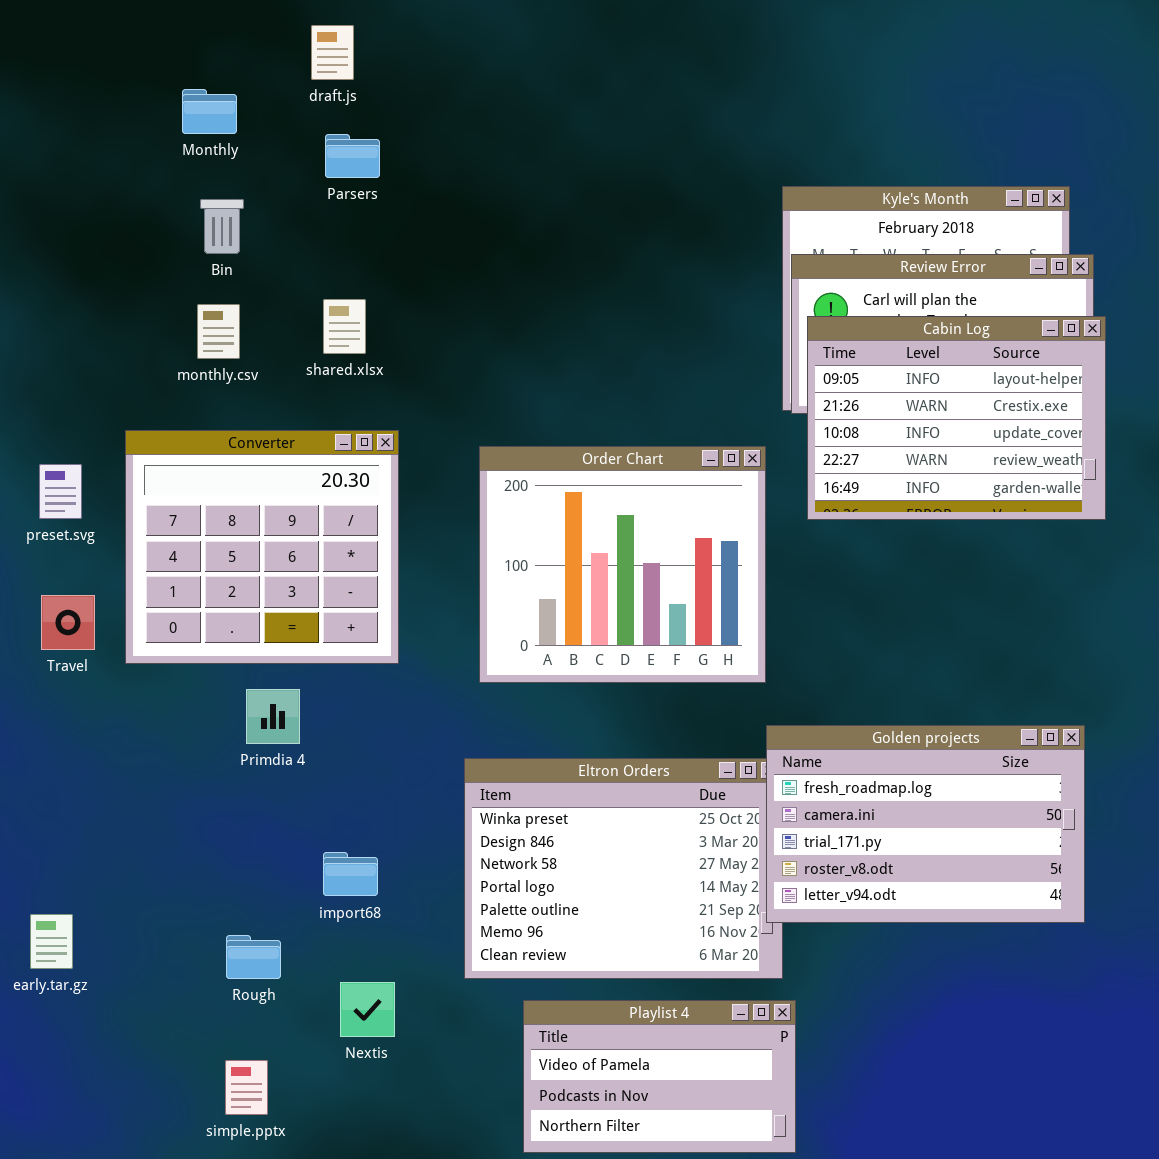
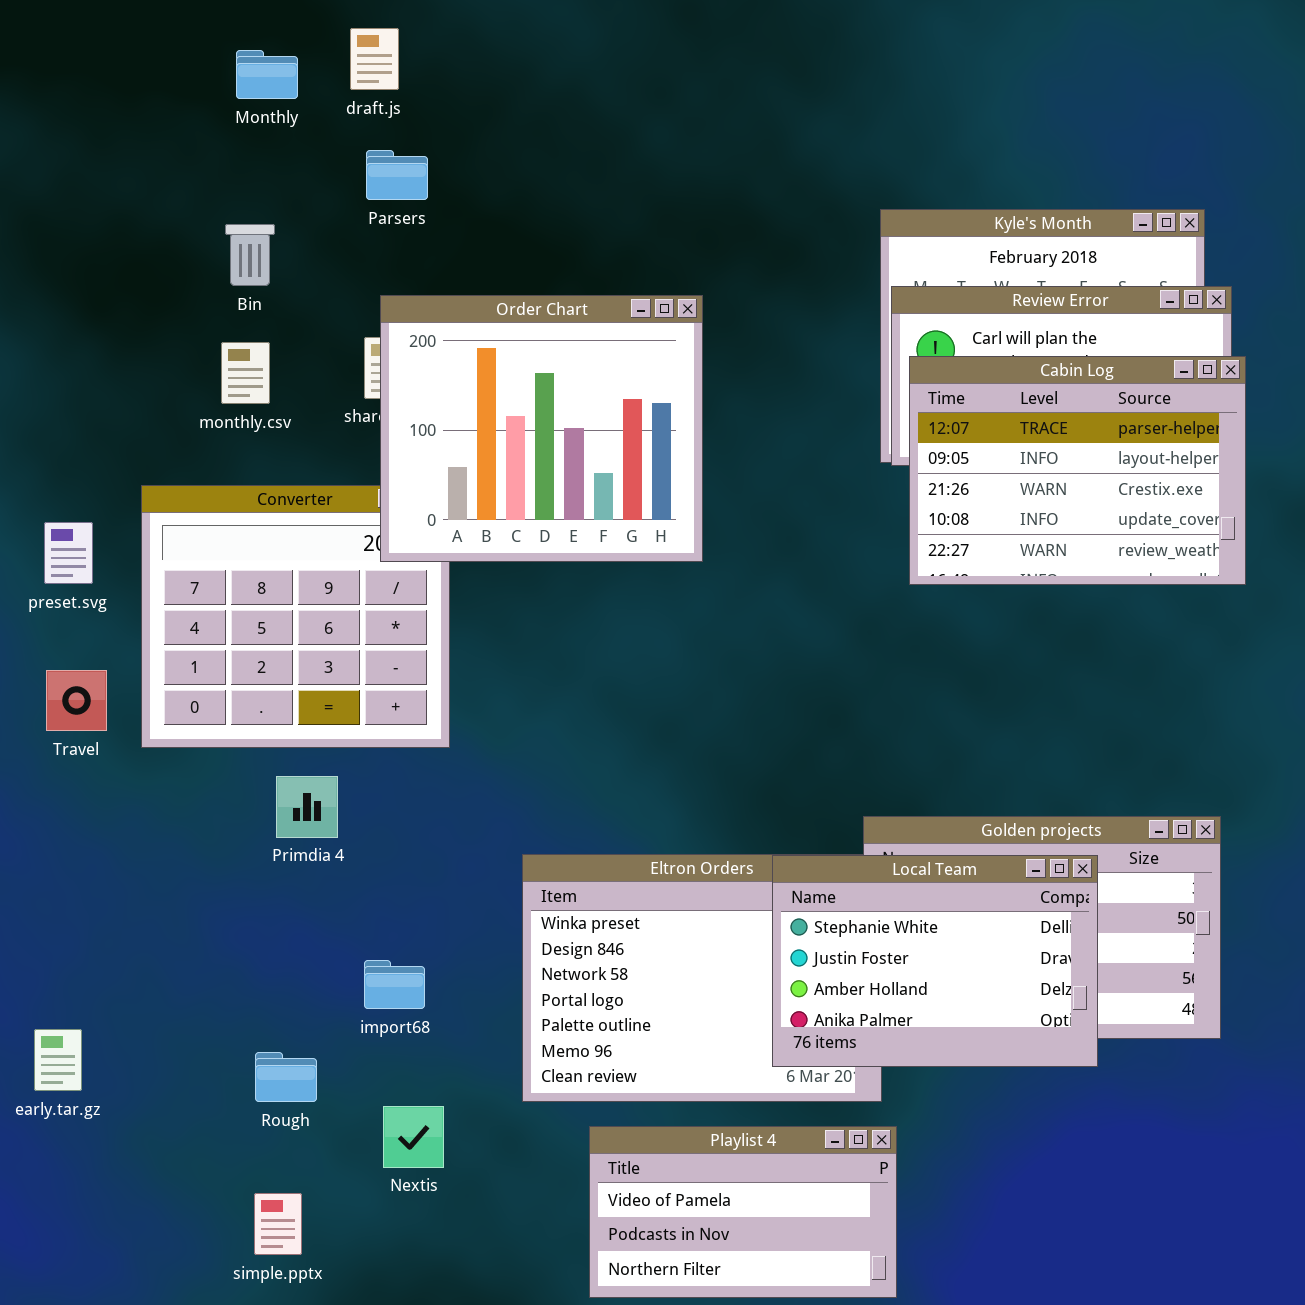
Monthly: [182,89,237,134] -> [236,50,298,99], moved
Cabin Log: [807,316,1106,520] -> [909,356,1246,585], scrolled up 1 row
Order Chart: [479,446,766,683] -> [380,295,703,562], moved
Local Team: none -> [772,855,1098,1067], opened

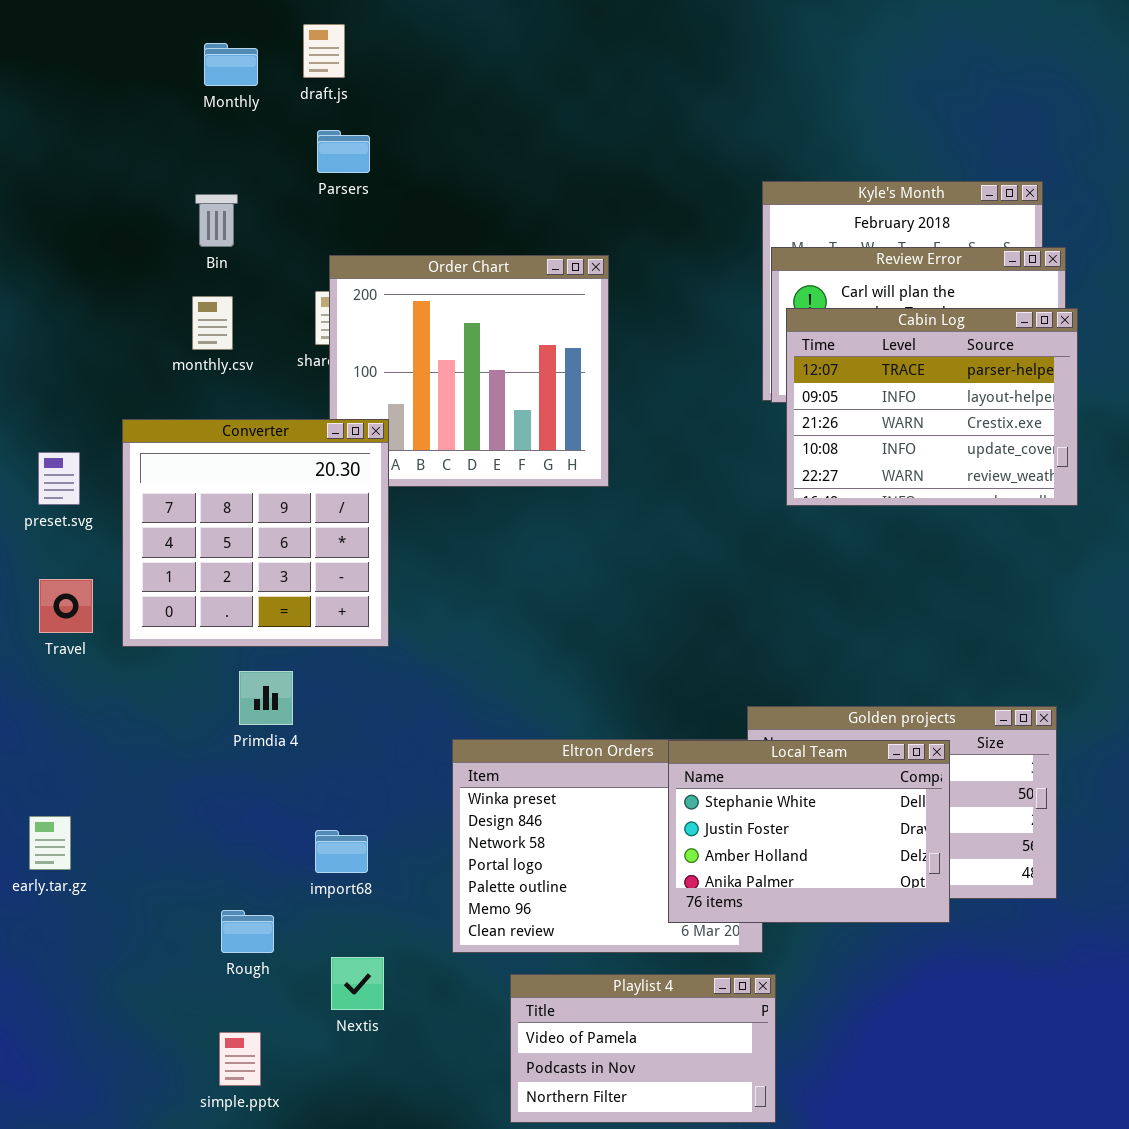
Converter: [141,485,450,748] -> [122,419,389,647], raised
early.tar.gz: [34,1029,82,1091] -> [29,816,71,870], moved

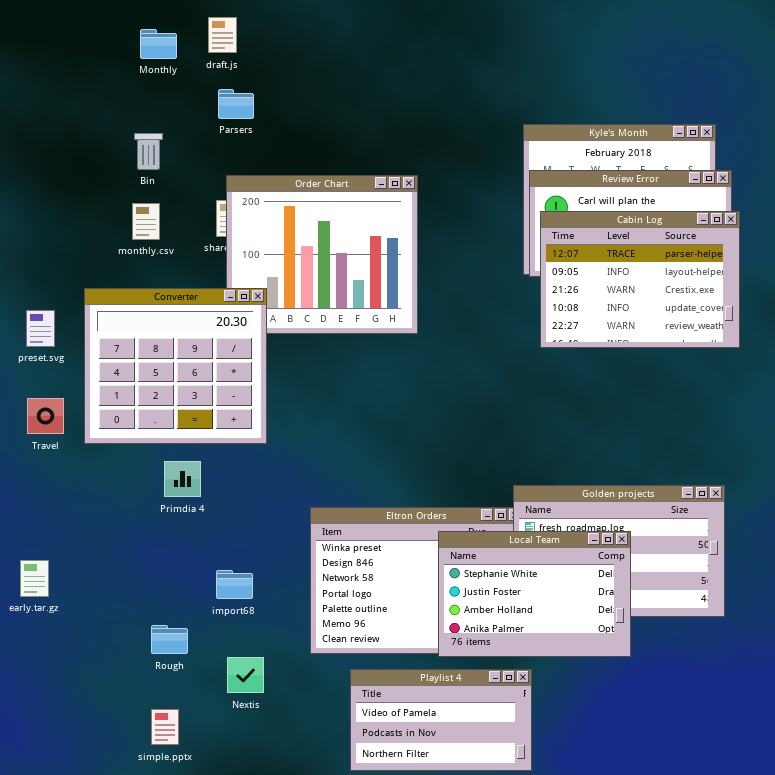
Local Team: [668,740,950,923] -> [438,531,631,657], moved

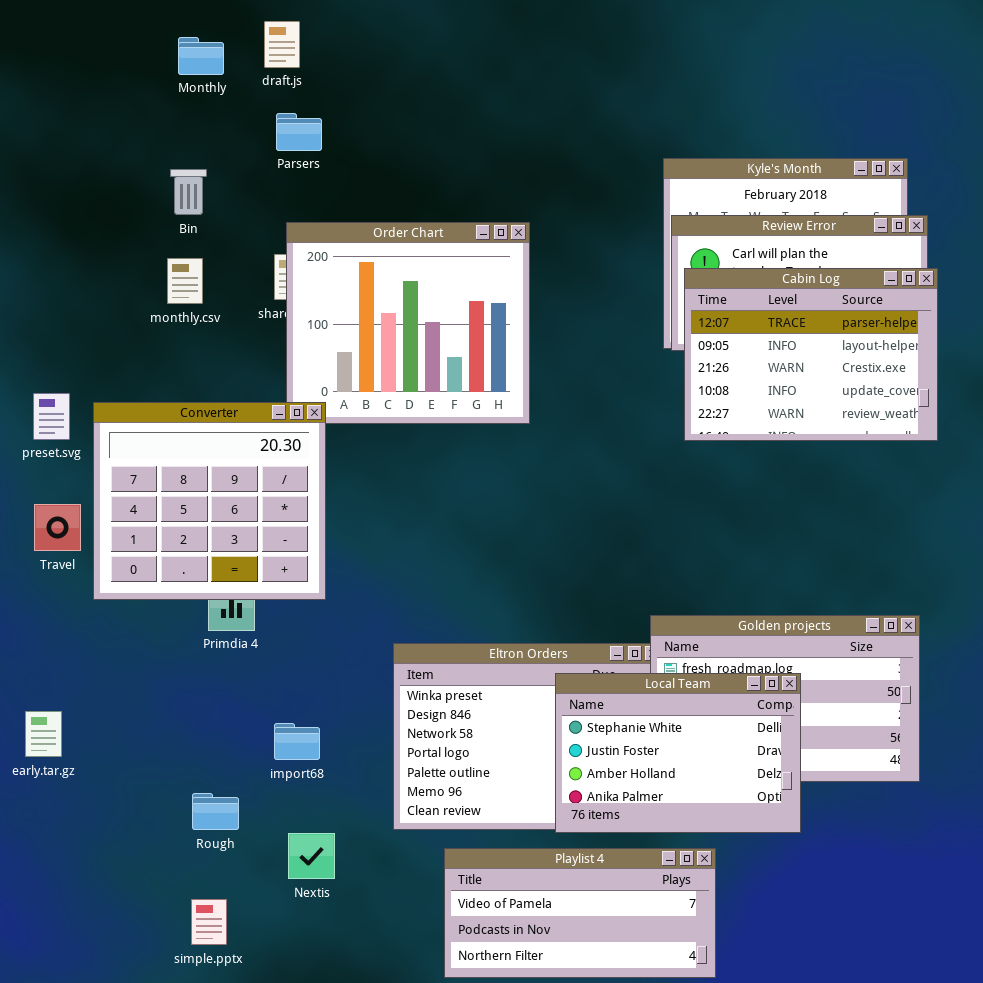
Converter: [84,288,267,444] -> [93,402,326,600], moved
Playlist 4: [350,669,532,771] -> [444,848,716,978], resized

